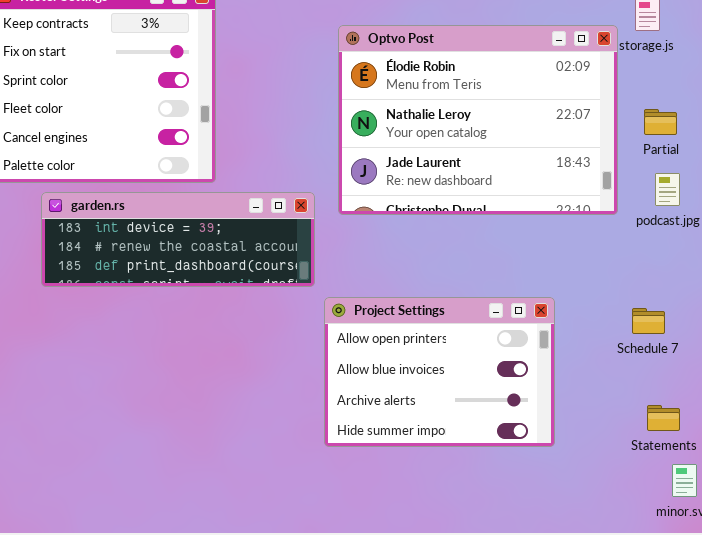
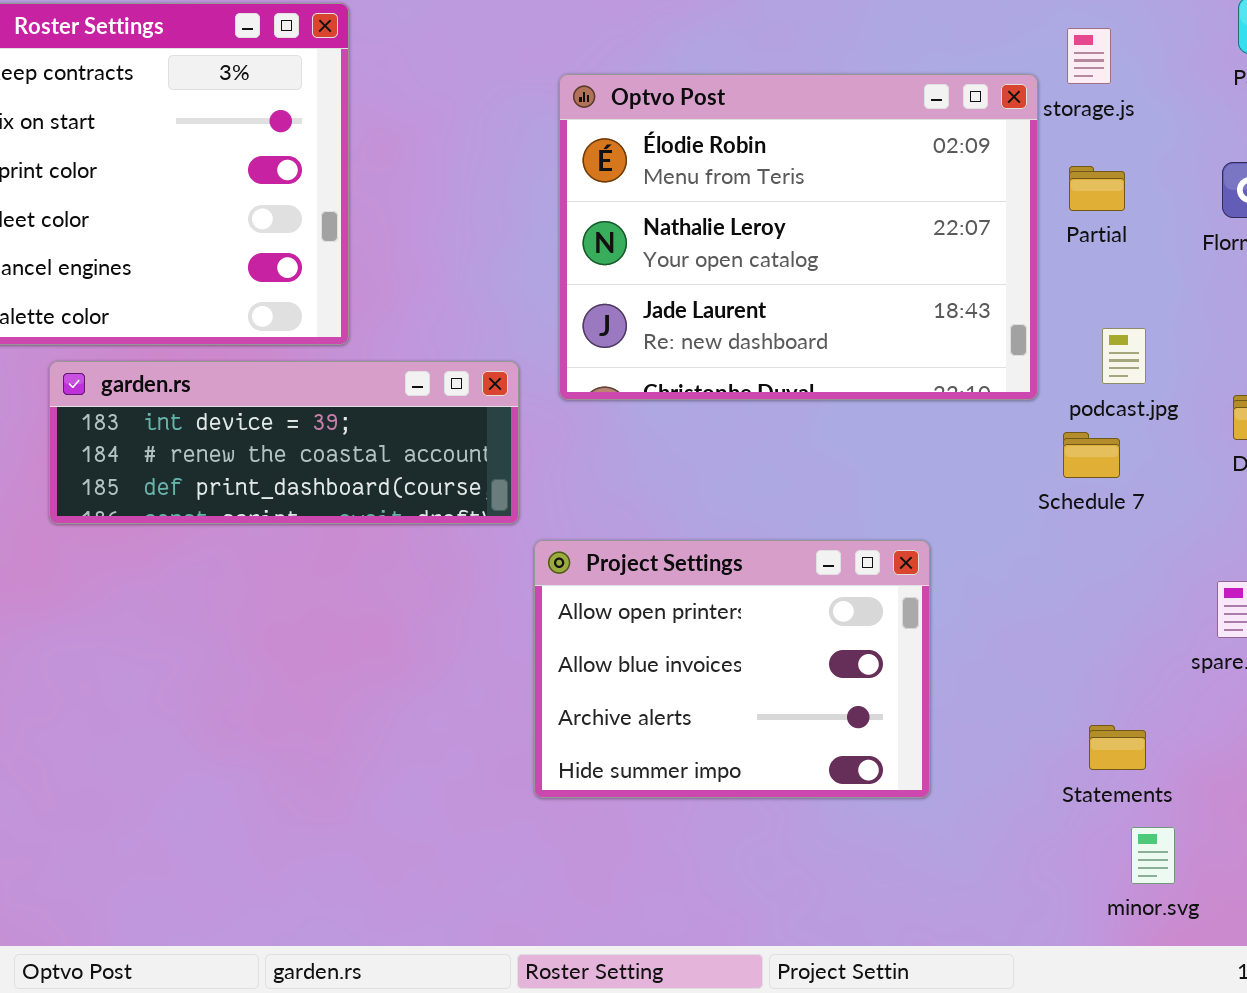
Partial: [644,109,677,135] -> [1069,166,1125,211], moved
Schedule 7: [632,308,665,334] -> [1063,432,1120,478], moved

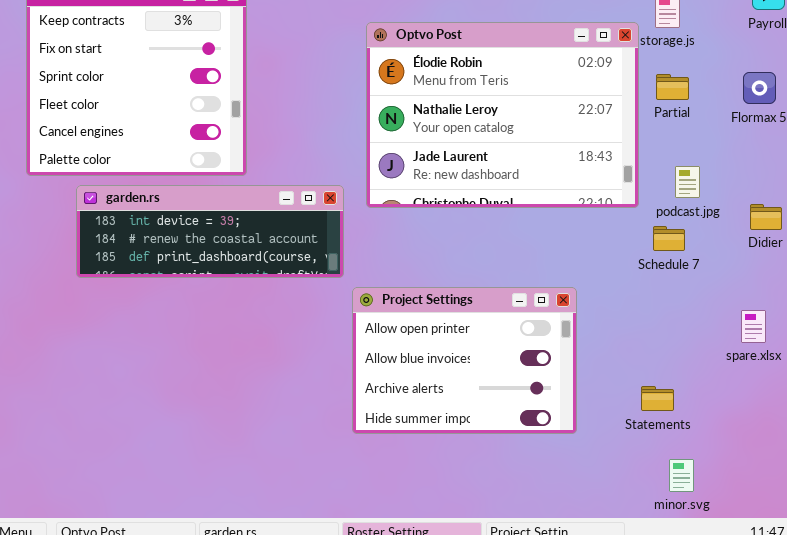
Statements: [1089,725,1146,770] -> [641,386,674,411], moved
minor.svg: [1131,827,1175,884] -> [669,459,694,492], moved

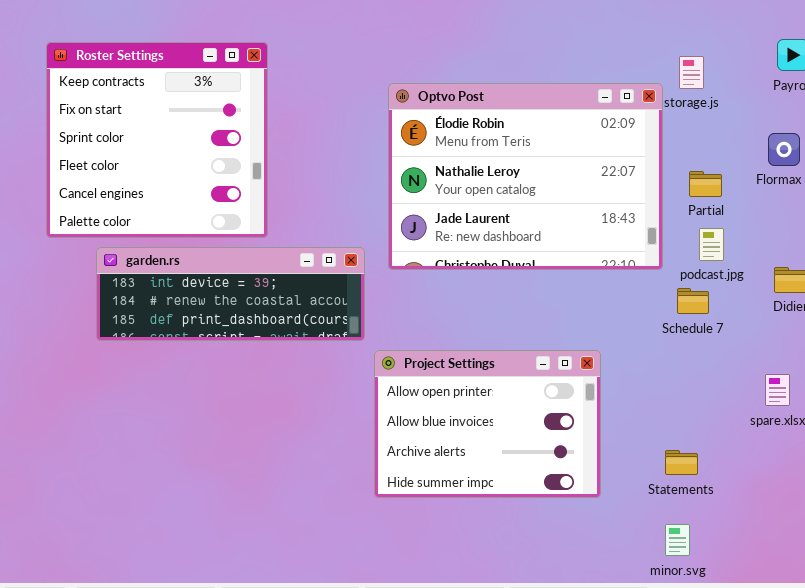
Partial: [656,74,689,100] -> [689,171,722,197], moved
minor.svg: [669,459,694,492] -> [665,524,690,556], moved

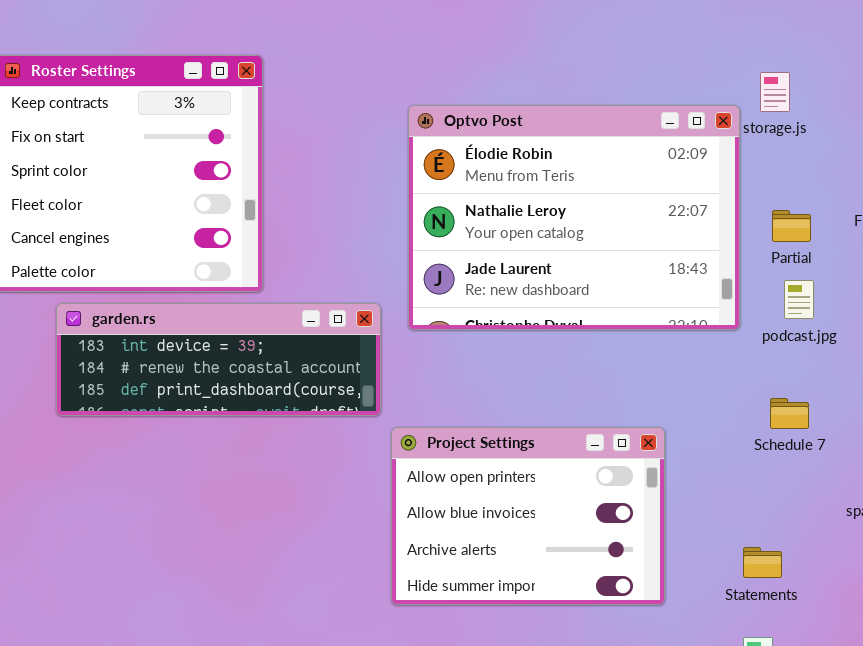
Schedule 7: [677,288,709,314] -> [770,398,809,429], moved

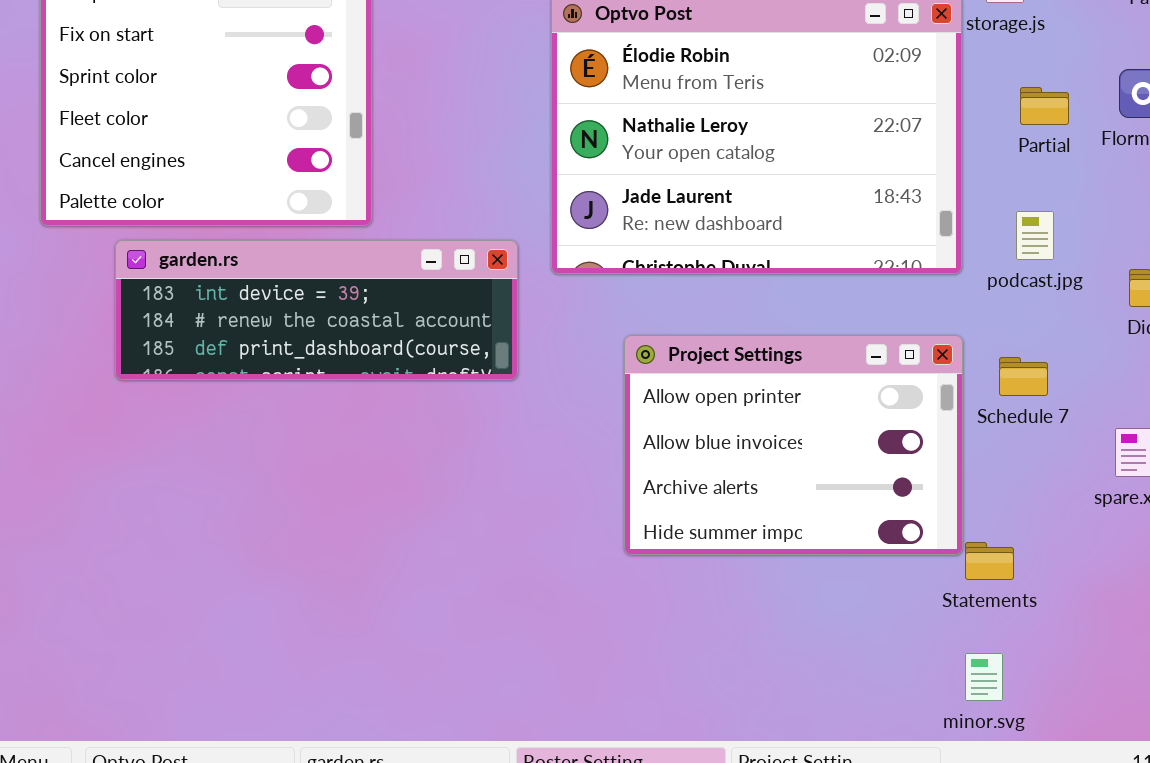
Partial: [772,210,811,242] -> [1020,87,1069,125], moved
Project Settings: [391,427,665,605] -> [624,335,963,555], moved

